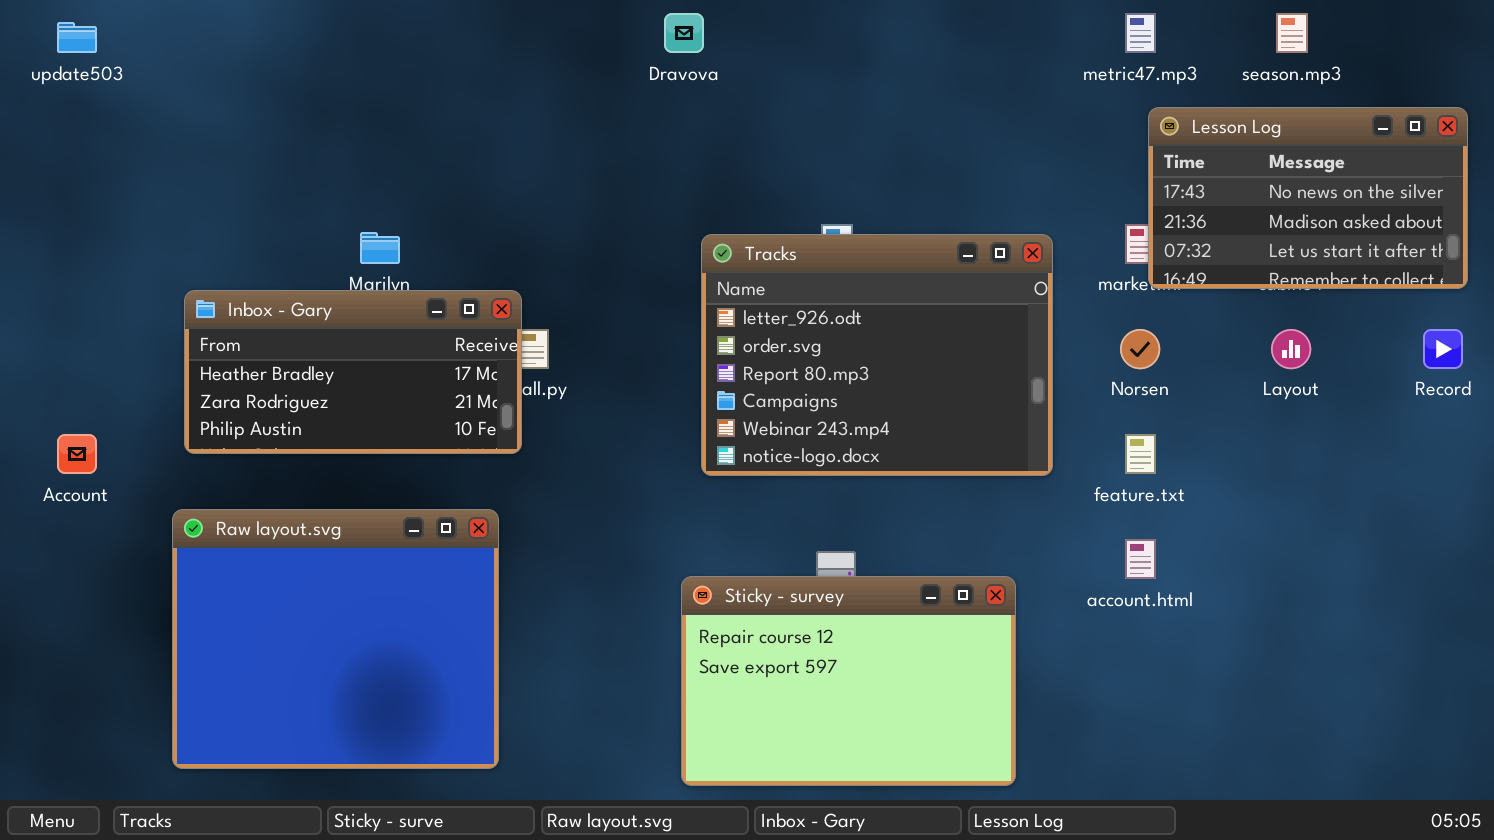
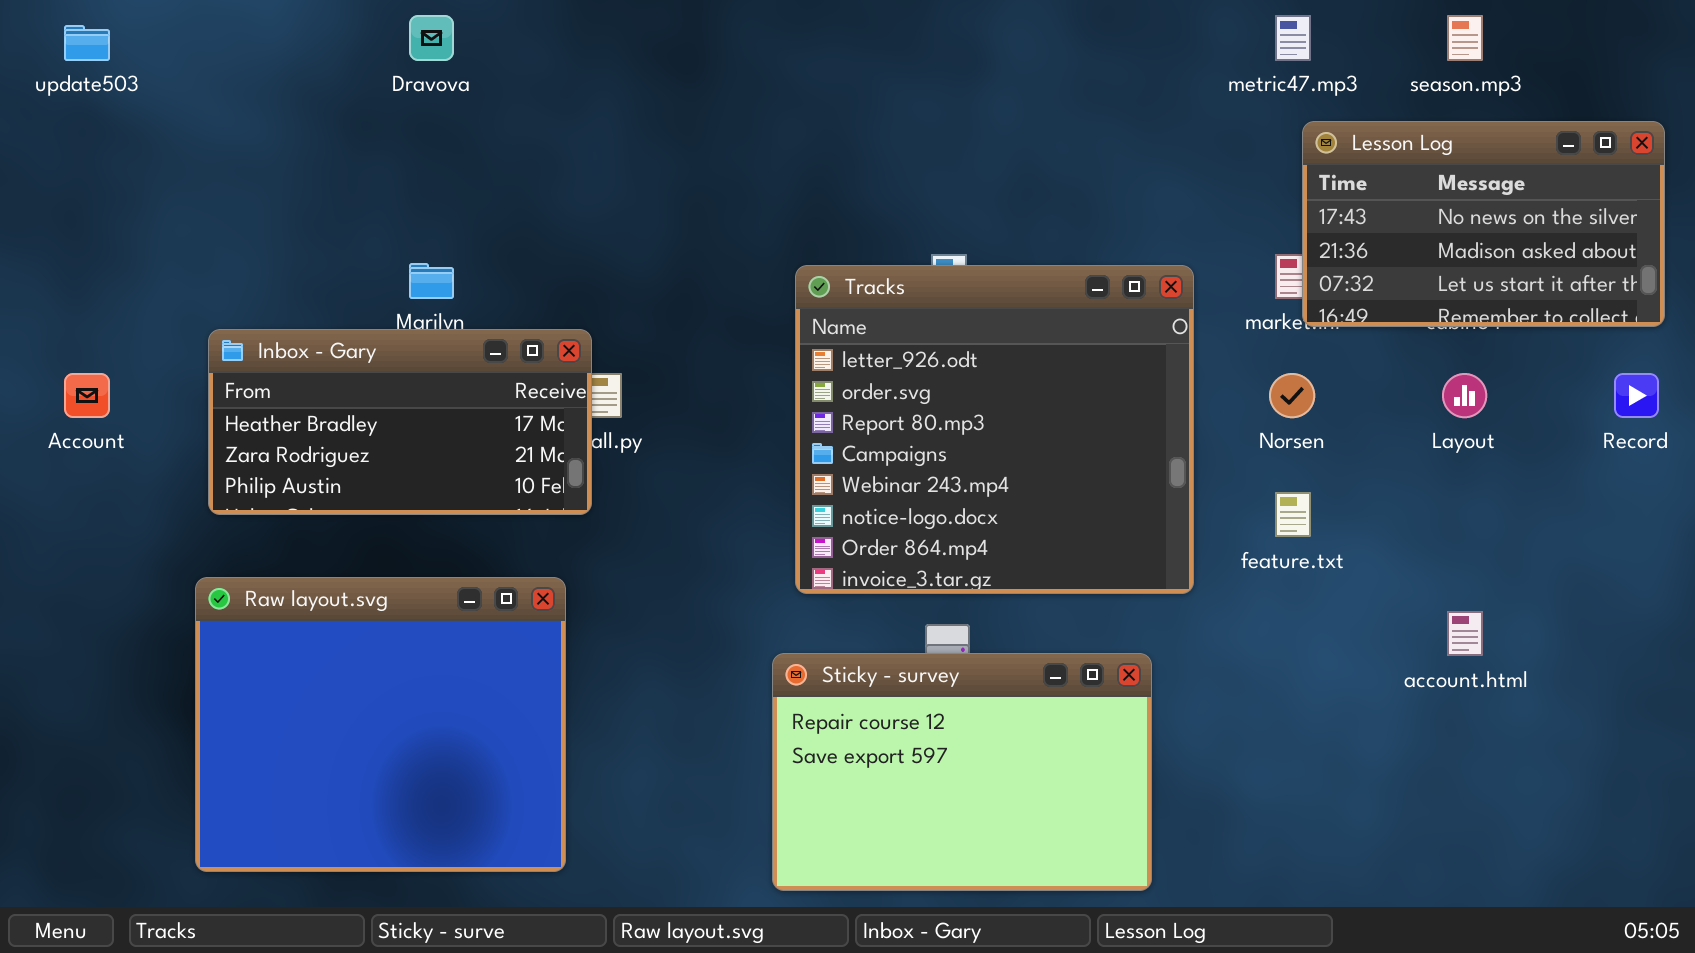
Dravova: [664,13,704,53] -> [409,15,454,61], moved
Tracks: [701,234,1053,476] -> [795,265,1194,594], resized
Account: [57,434,97,474] -> [64,373,110,418], moved
account.html: [1125,539,1156,579] -> [1447,611,1483,656], moved

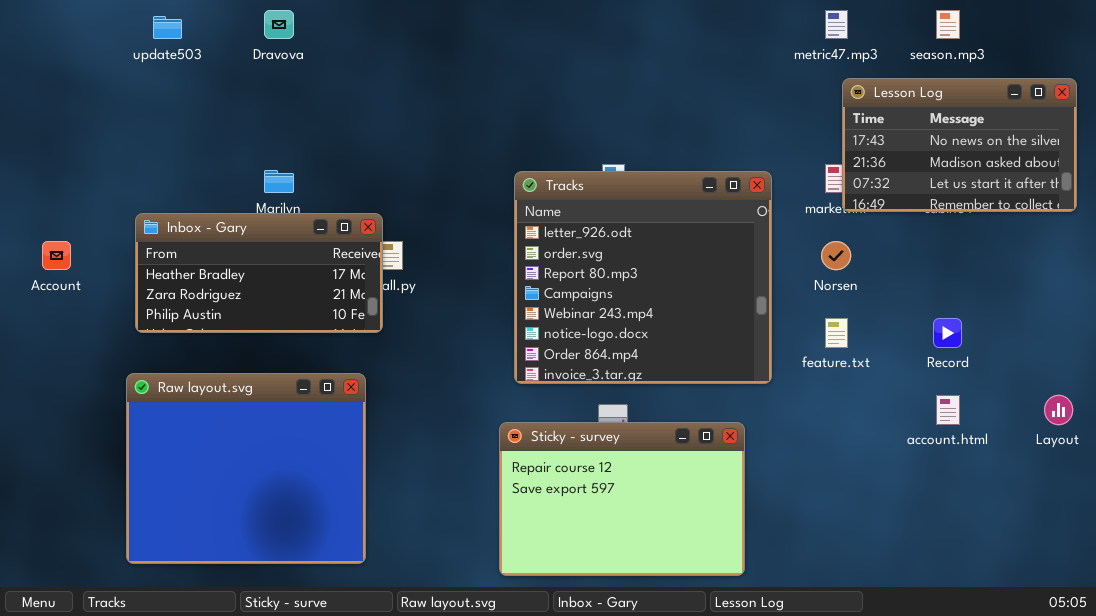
update503: [64,25,110,61] -> [153,16,182,39], moved
Layout: [1442,373,1487,418] -> [1044,395,1073,425], moved
Record: [1614,373,1659,418] -> [933,318,962,348], moved

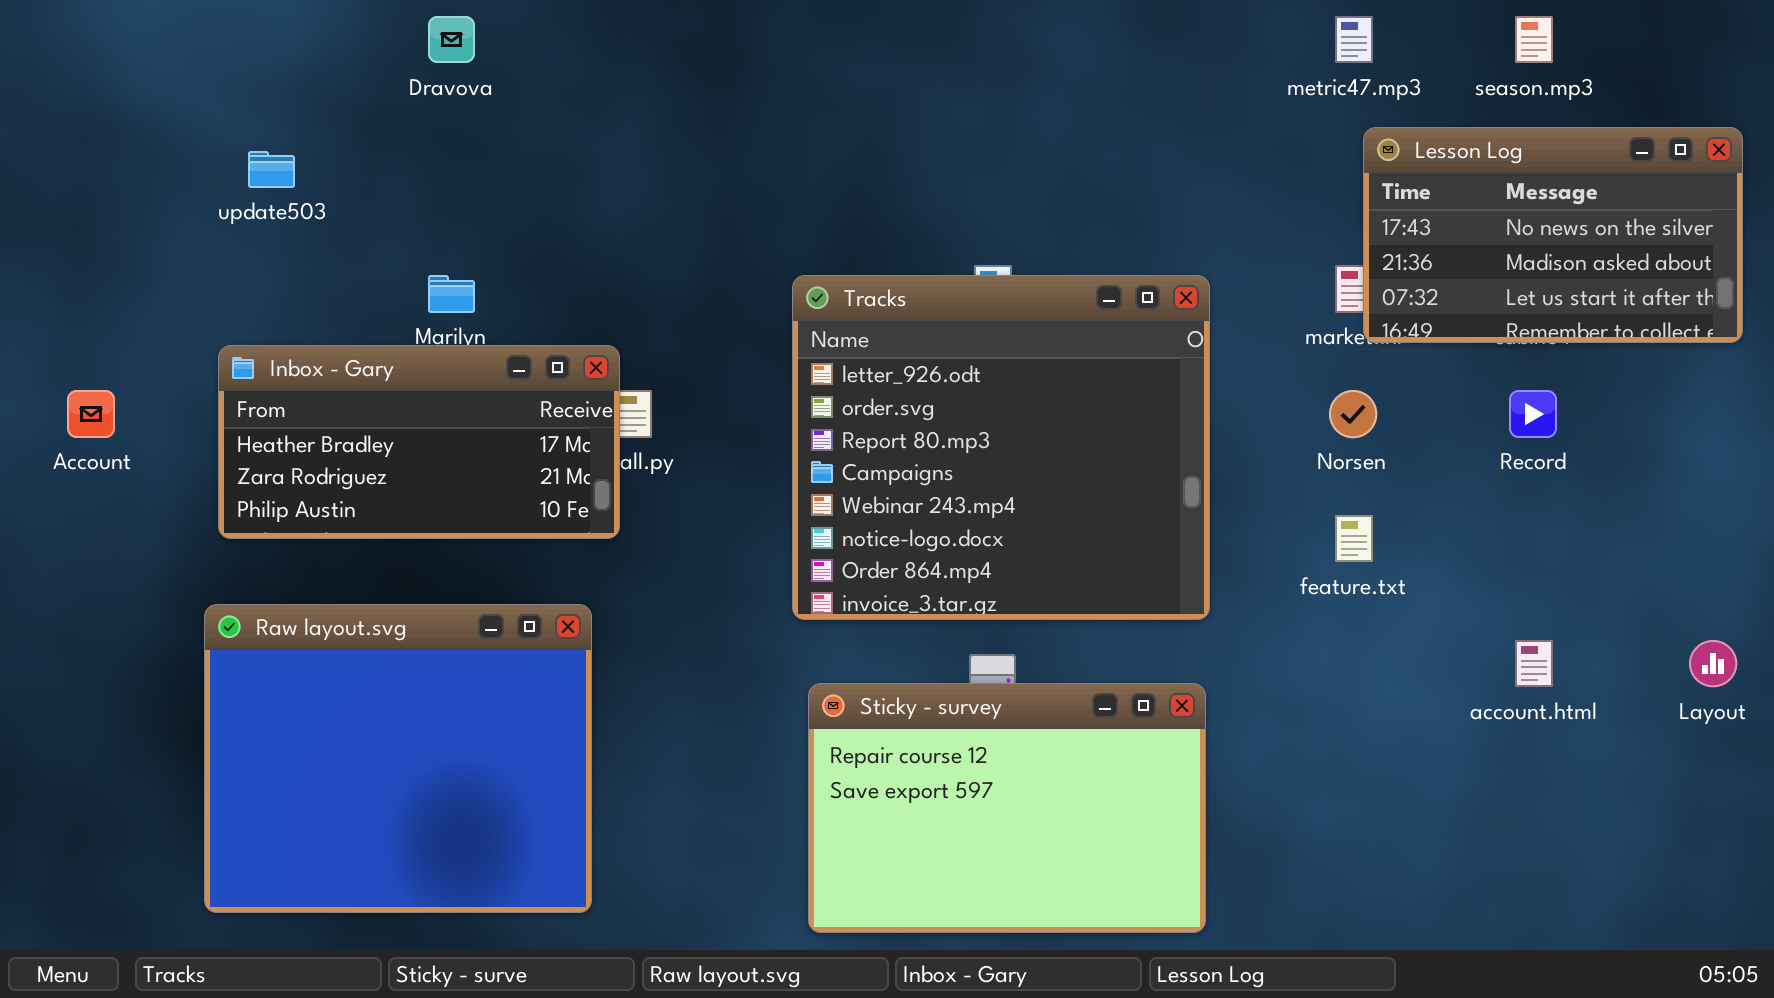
update503: [153,16,182,39] -> [248,151,295,188], moved
Tracks: [514,171,772,384] -> [792,275,1210,620], moved
Record: [933,318,962,348] -> [1509,390,1557,438], moved

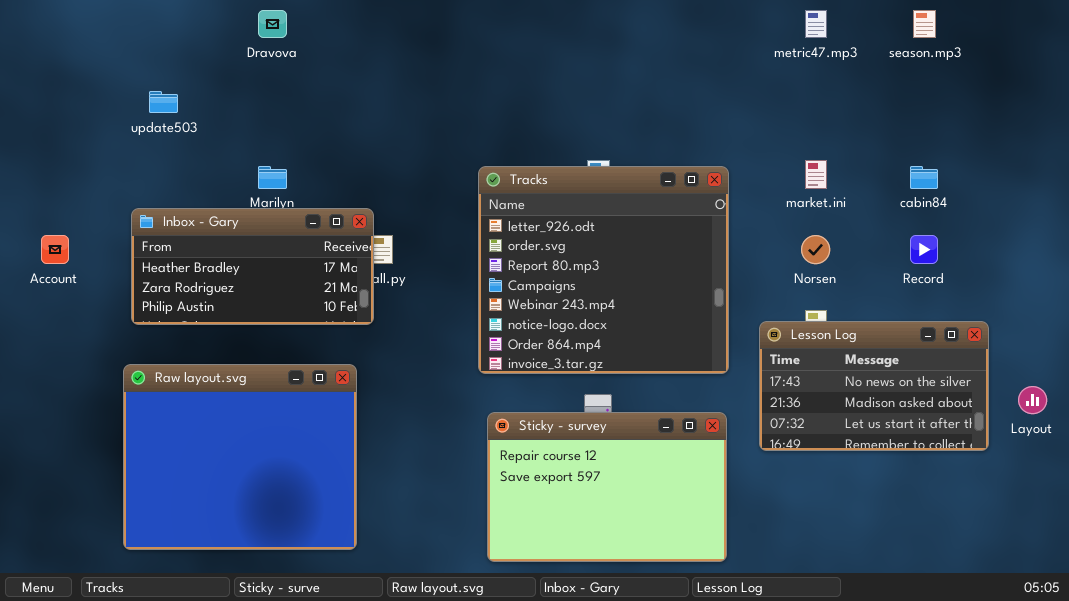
Lesson Log: [1363,127,1743,343] -> [759,321,989,451], moved

